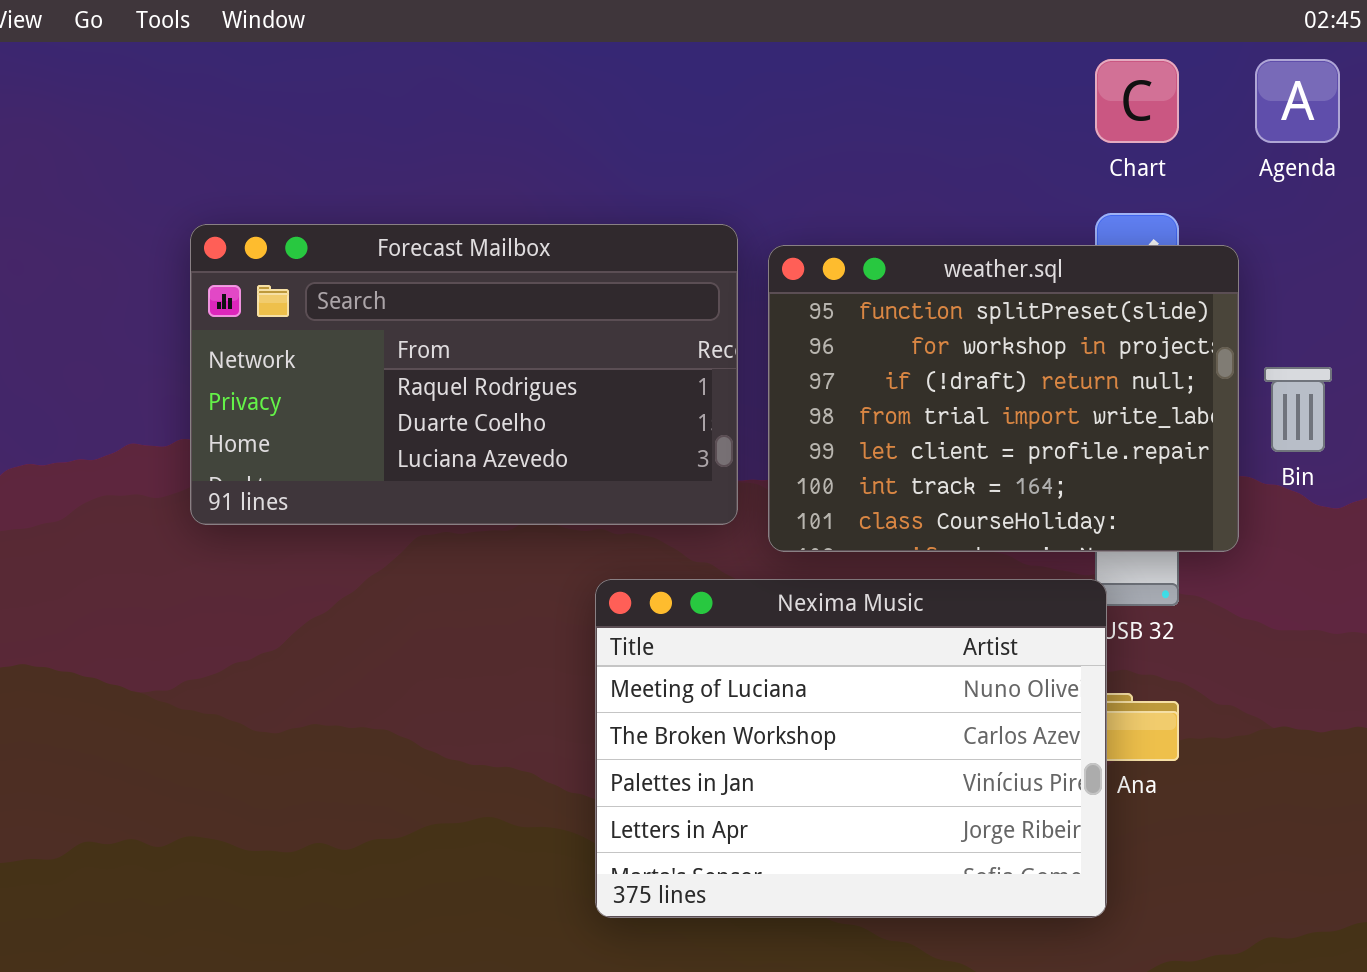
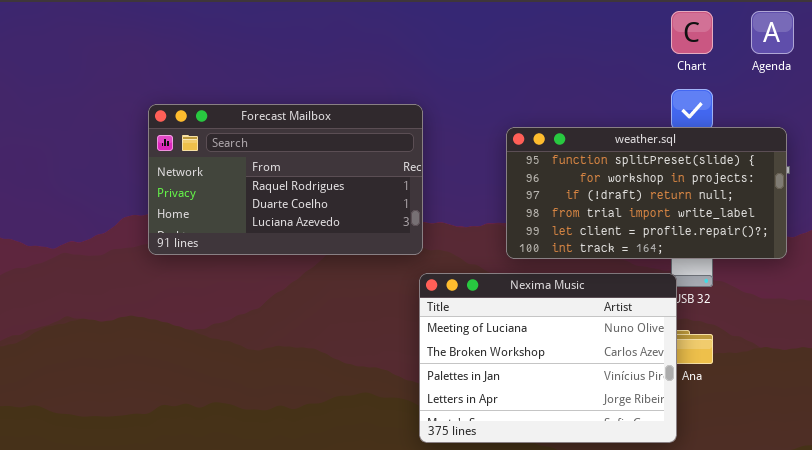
Forecast Mailbox: [190,224,738,525] -> [148,104,423,255], moved
weather.sql: [768,245,1239,552] -> [506,127,787,259], resized

